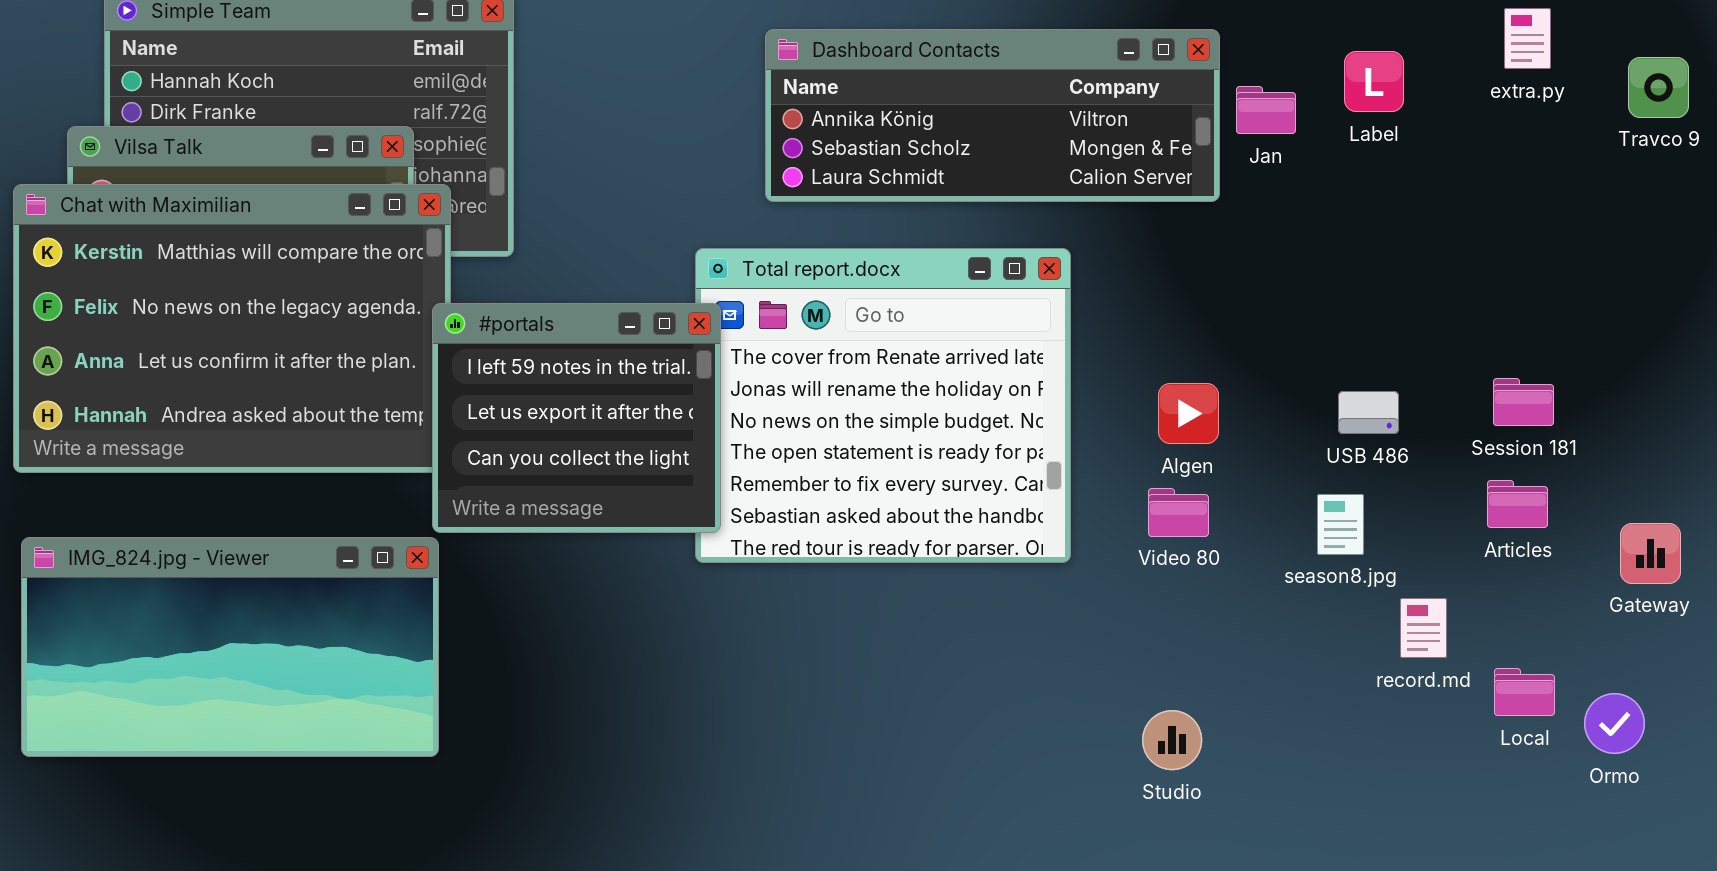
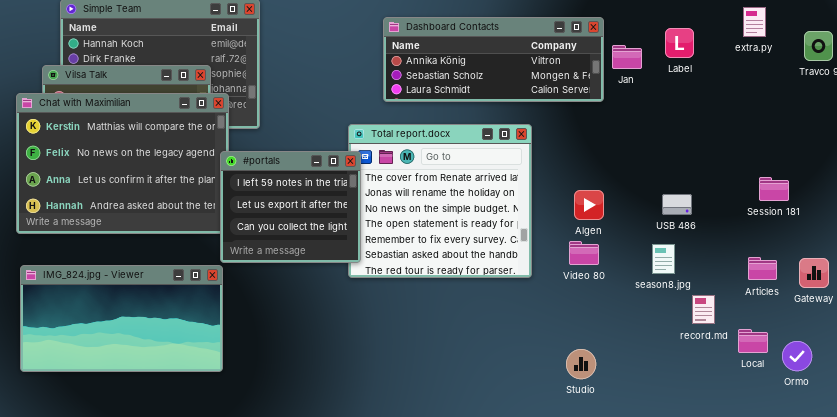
Session 181: [1493,378,1554,426] -> [759,177,789,201], moved
Articles: [1487,480,1548,528] -> [748,257,777,280], moved

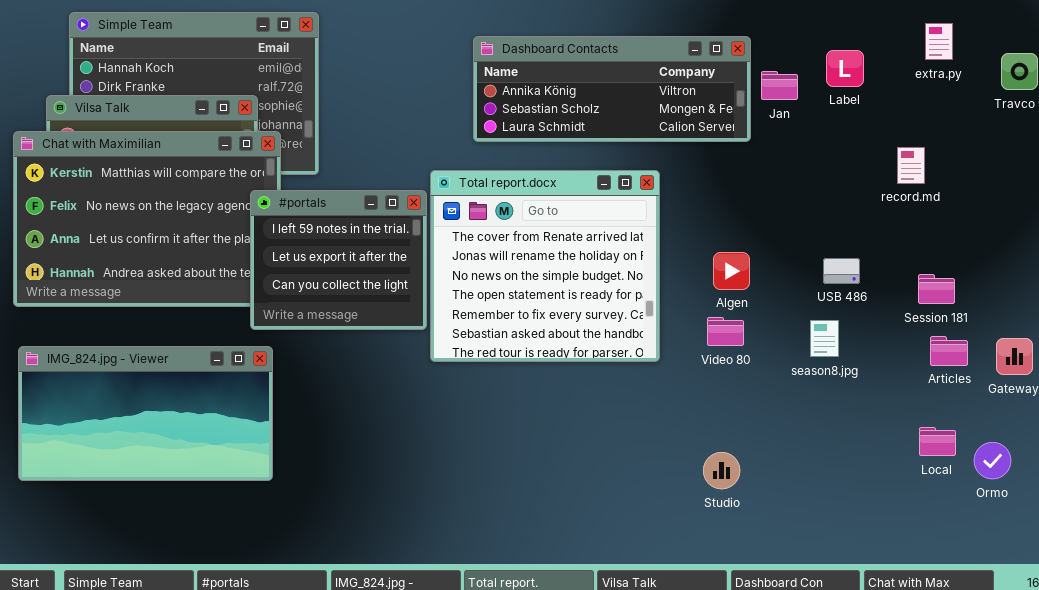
#portals: [220,151,361,263] -> [250,190,427,330], moved
Session 181: [759,177,789,201] -> [918,274,955,304], moved
record.md: [692,295,715,324] -> [897,147,925,184], moved

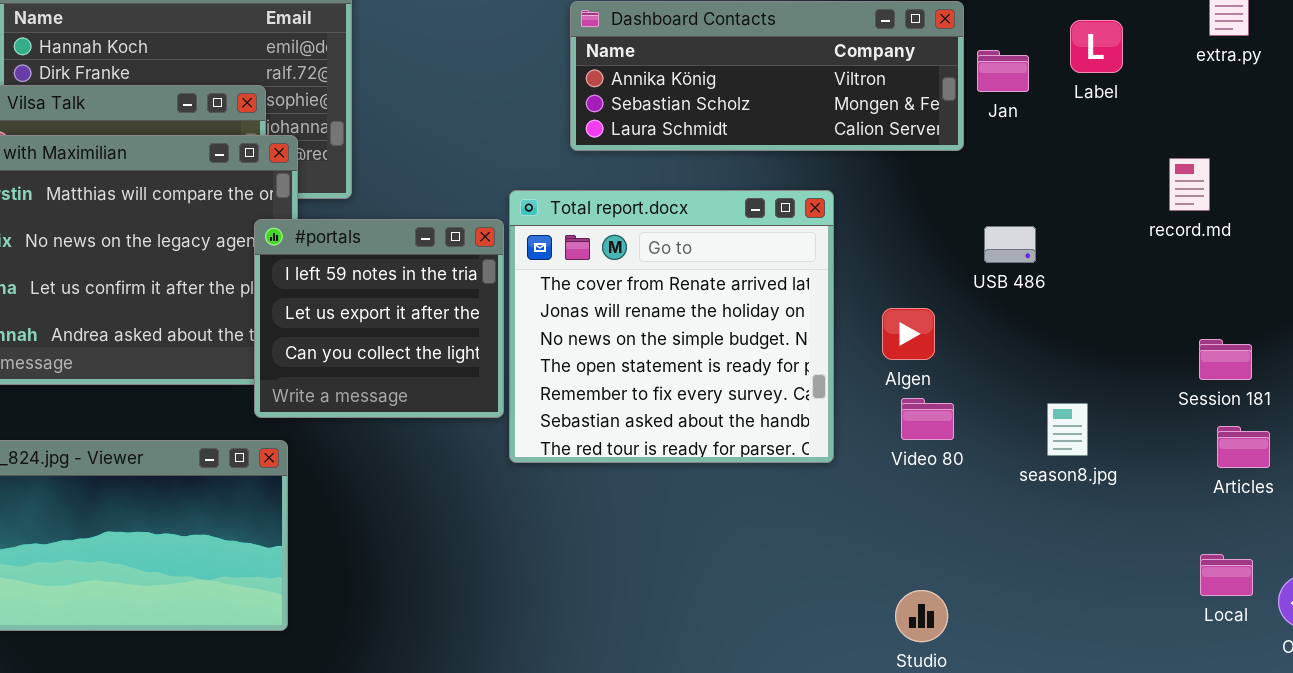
Algen: [713,252,750,290] -> [882,308,935,360], moved
USB 486: [823,258,860,284] -> [984,226,1036,263], moved

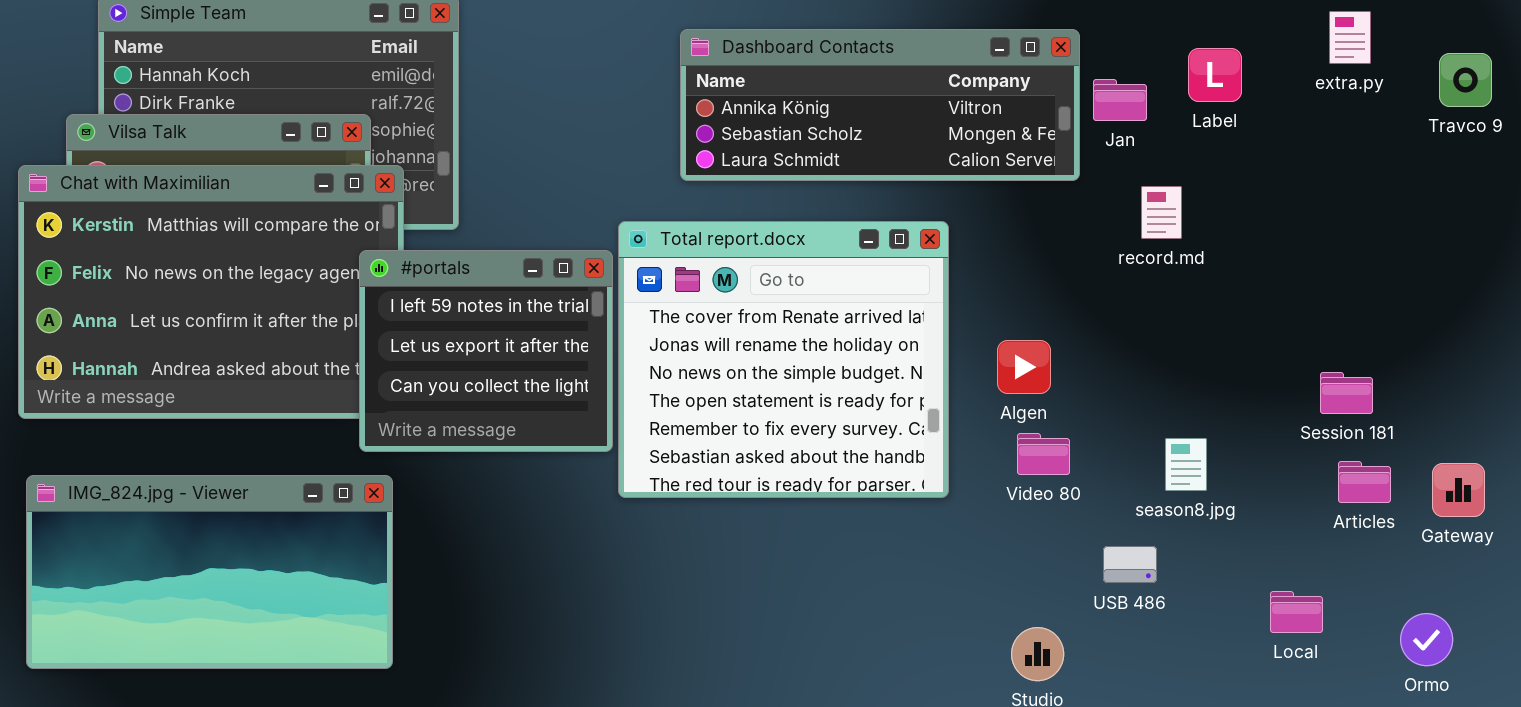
record.md: [1169,158,1210,211] -> [1141,186,1182,239], moved
USB 486: [984,226,1036,263] -> [1103,546,1157,583], moved
Local: [1200,554,1253,596] -> [1270,591,1323,633], moved

